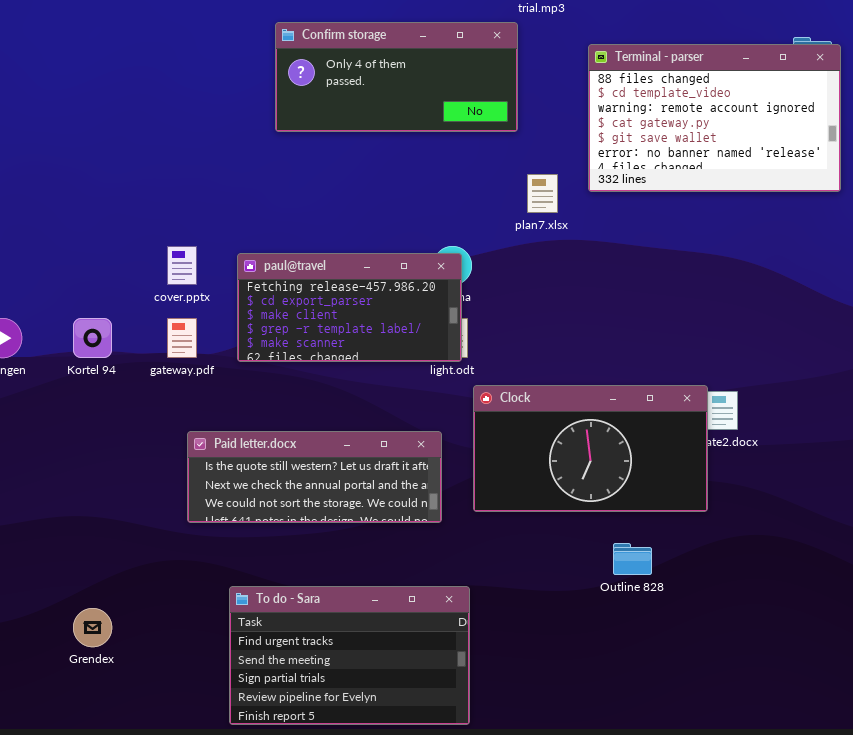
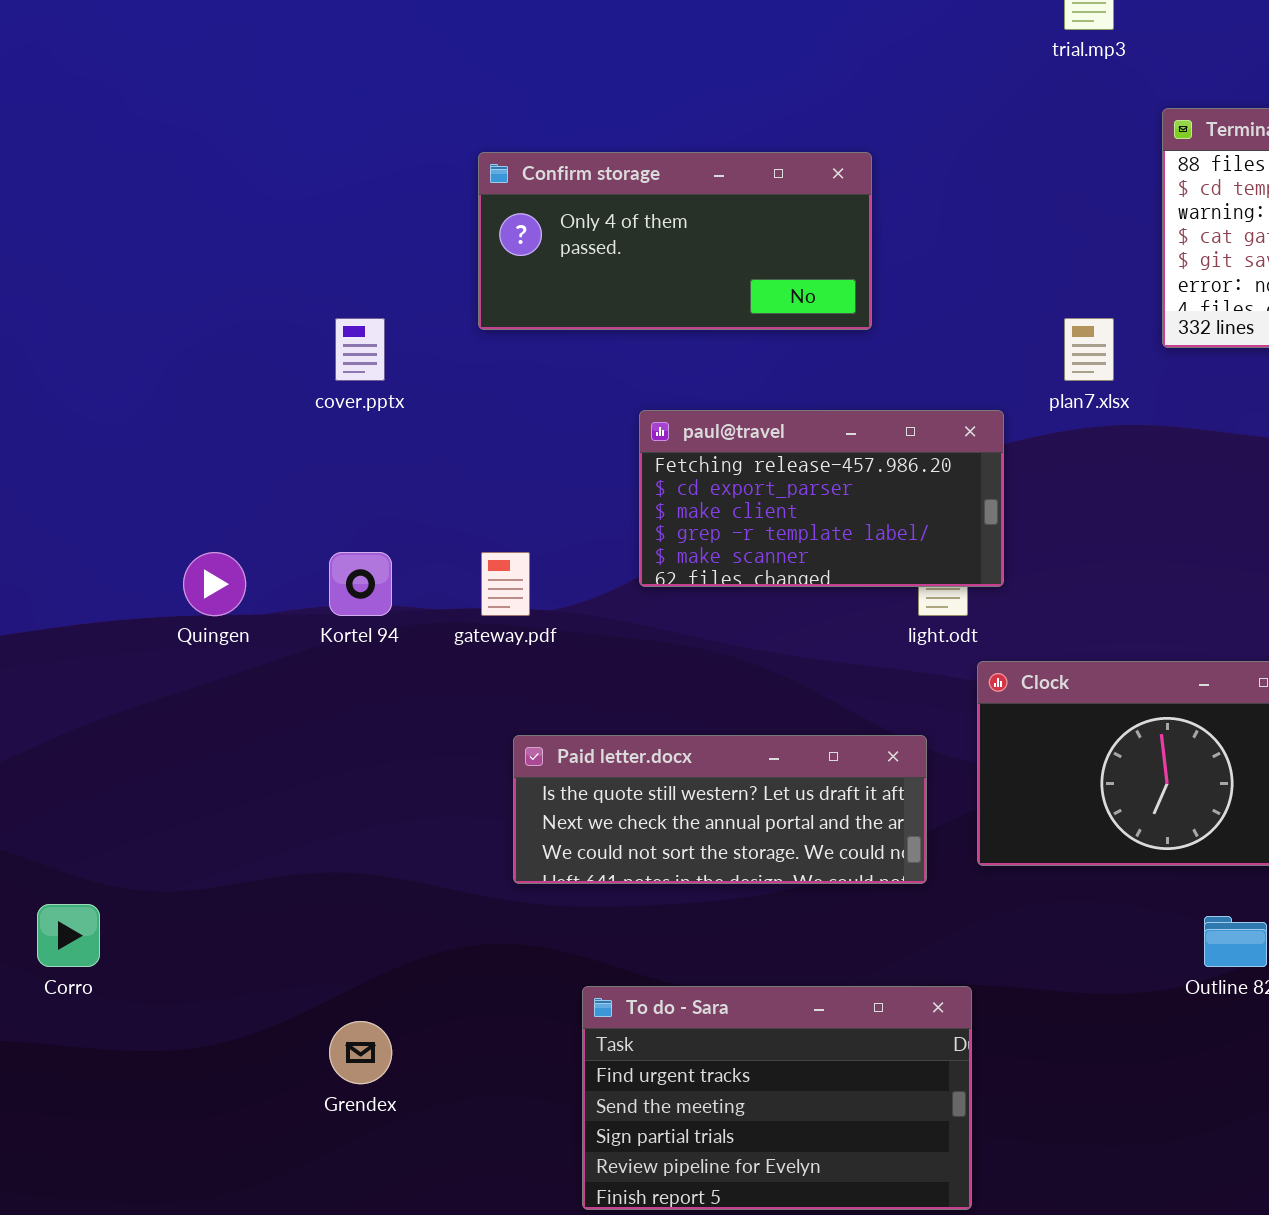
Confirm storage: [275,22,518,132] -> [478,152,872,330], moved
cover.pptx: [167,246,197,285] -> [335,318,385,381], moved
paul@travel: [237,253,462,362] -> [639,410,1004,587], moved

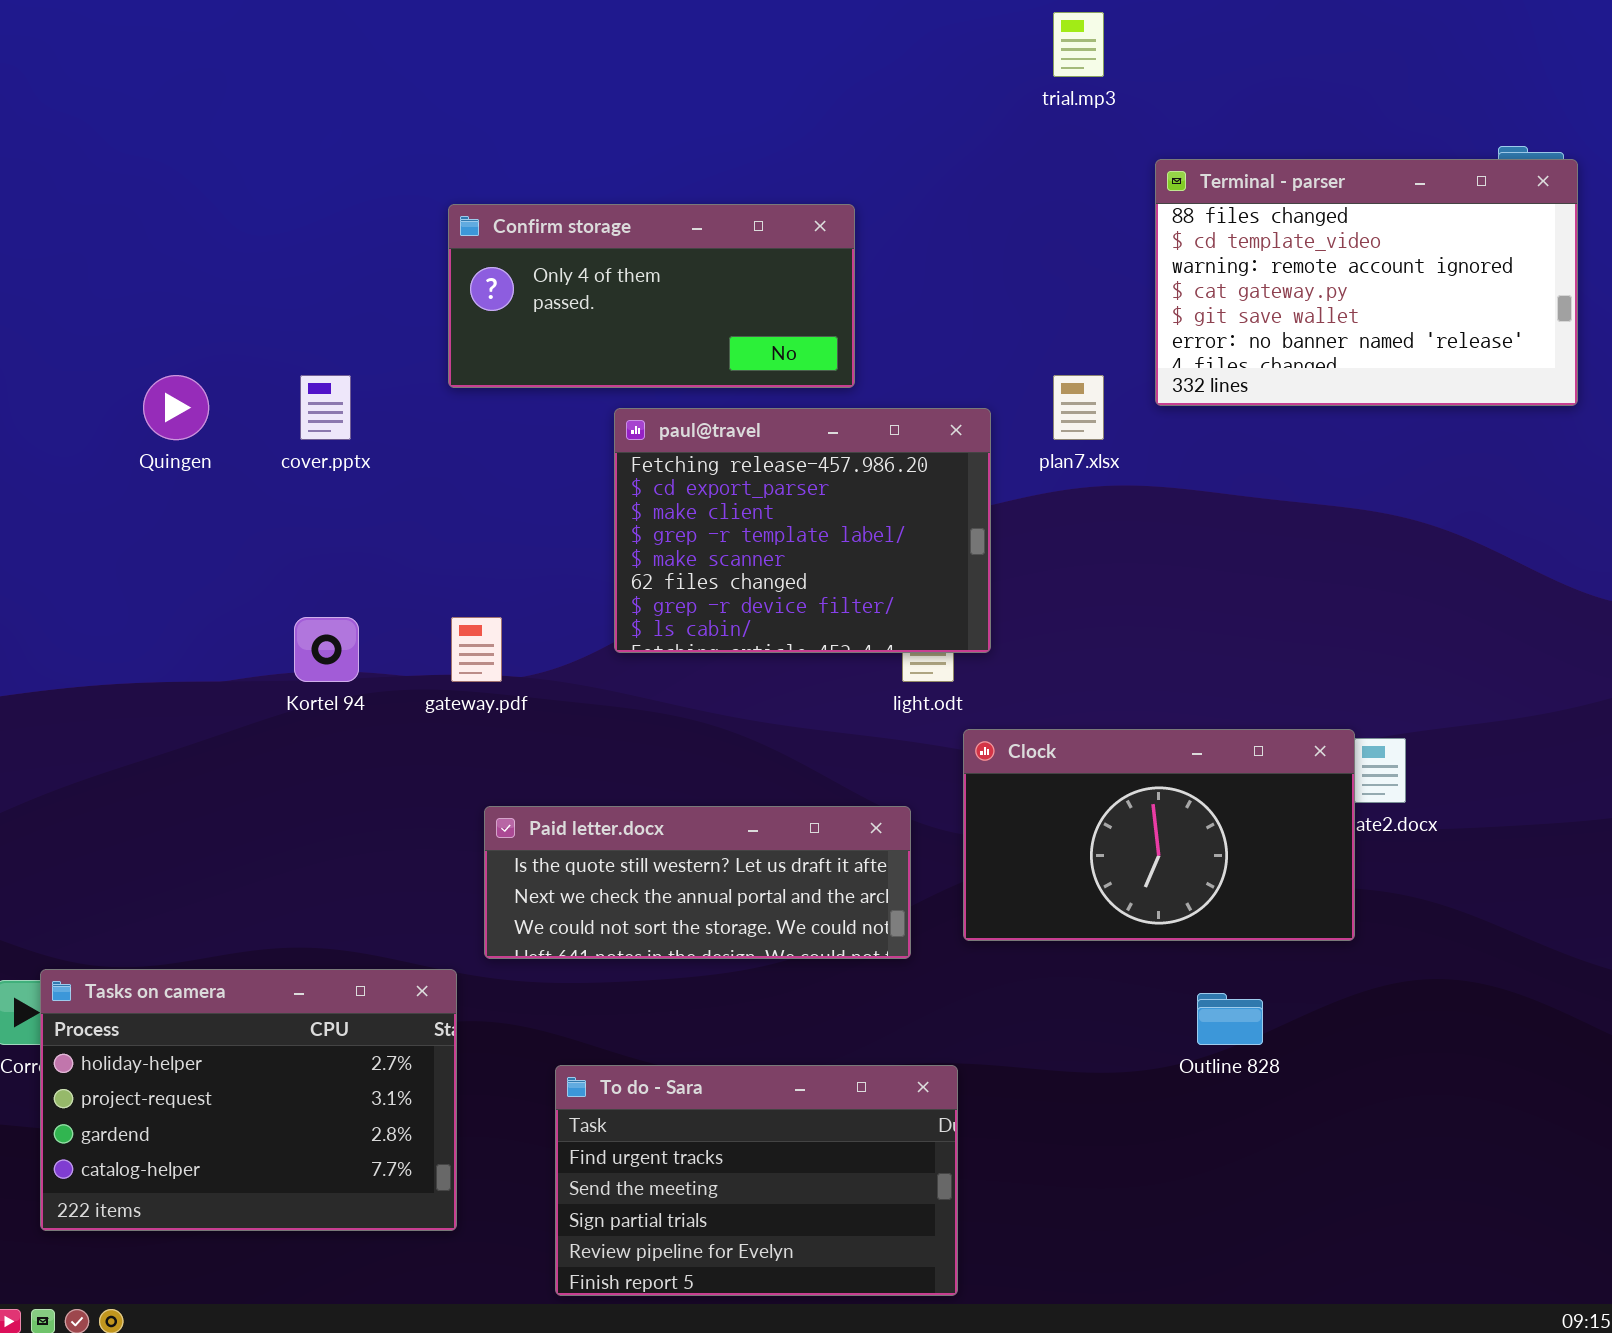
paul@travel: [639,410,1004,587] -> [614,408,991,653], resized
Quingen: [183,552,246,616] -> [143,375,209,440], moved
Tasks on camera: none -> [40,969,457,1231], opened

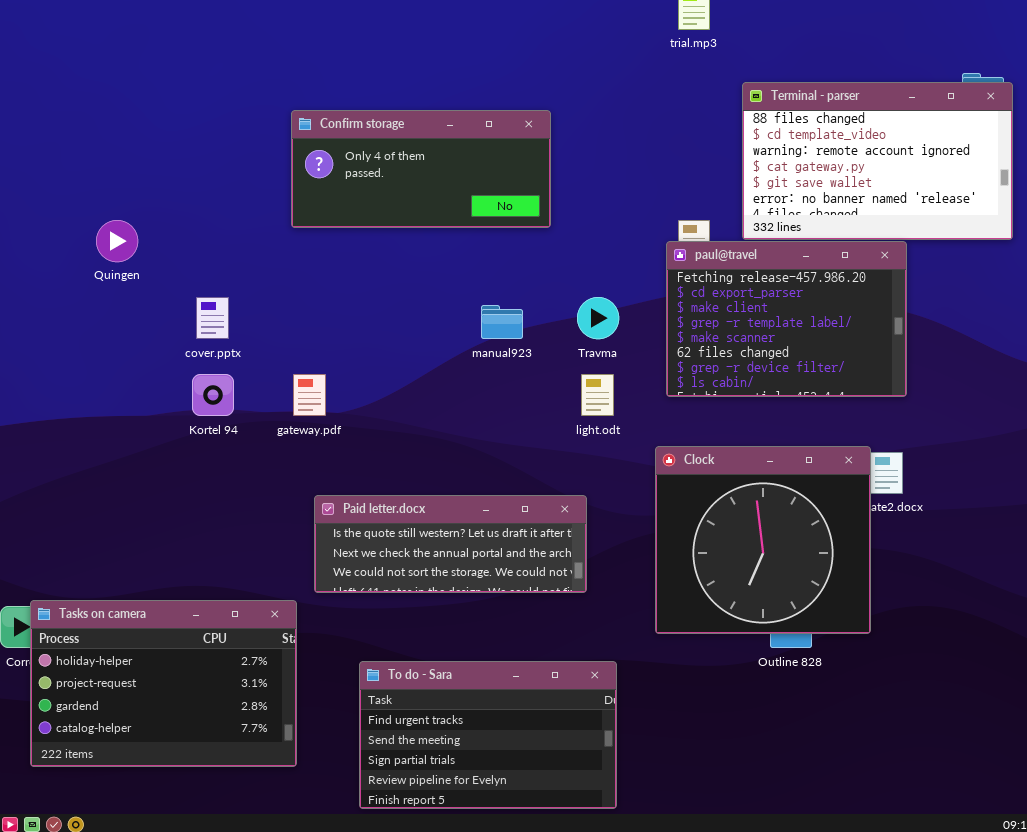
cover.pptx: [300,375,351,440] -> [196,297,229,339], moved
paul@travel: [614,408,991,653] -> [666,241,907,397], moved
Clock: [963,729,1355,941] -> [655,446,871,634], resized

